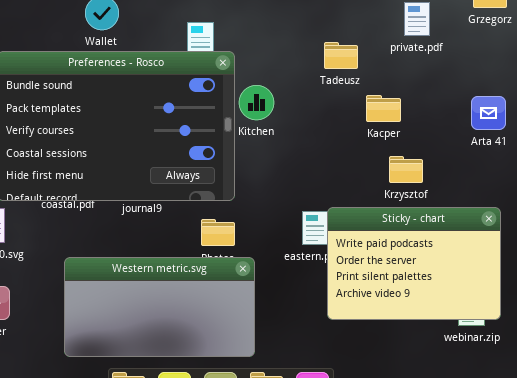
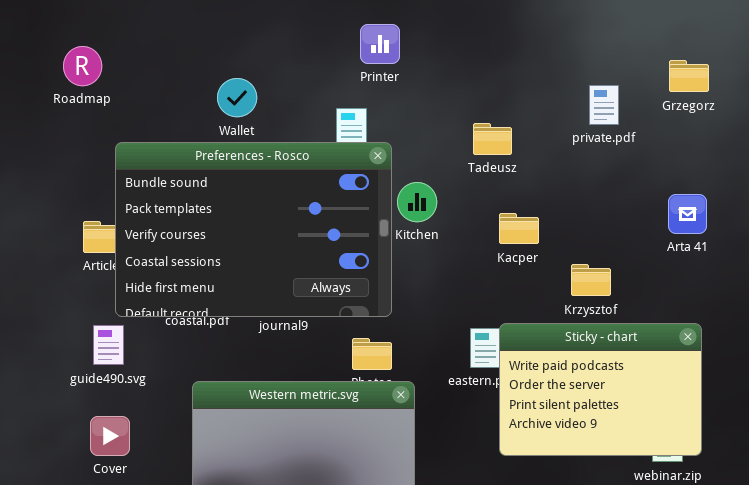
Tadeusz: [324,42,358,69] -> [473,123,512,155], moved
Kacper: [366,95,401,122] -> [499,213,539,244], moved

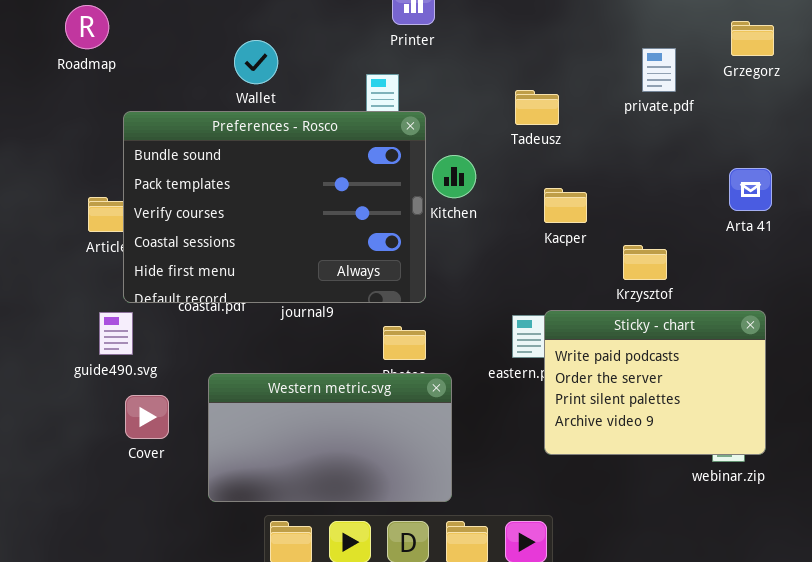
Cover: [90,416,130,456] -> [125,395,169,439], moved

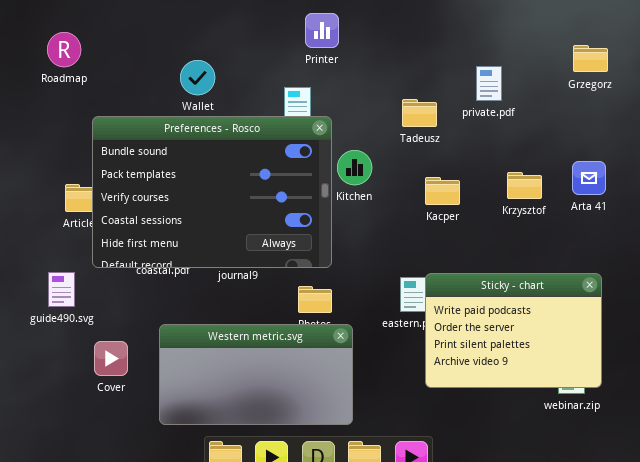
private.pdf: [642,48,676,92] -> [476,66,502,101], moved
Krzysztof: [623,245,667,280] -> [507,172,542,199], moved
guide490.svg: [99,312,133,355] -> [48,272,75,307], moved

